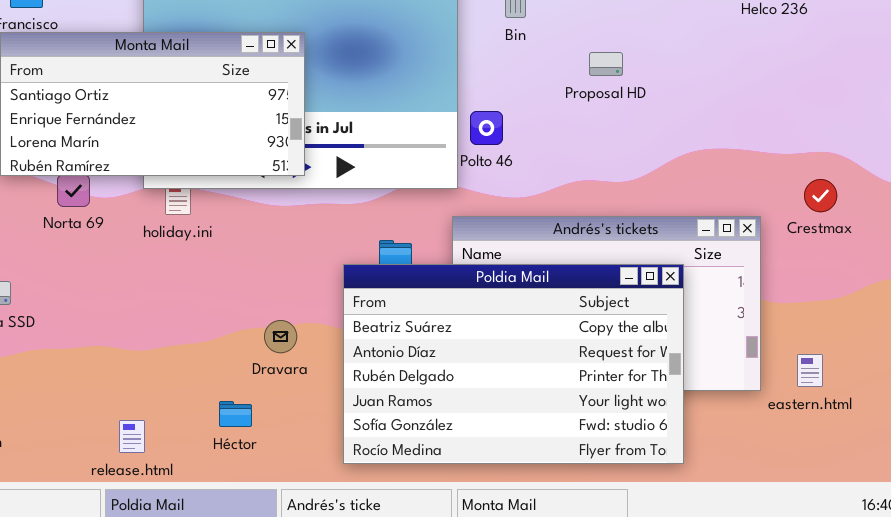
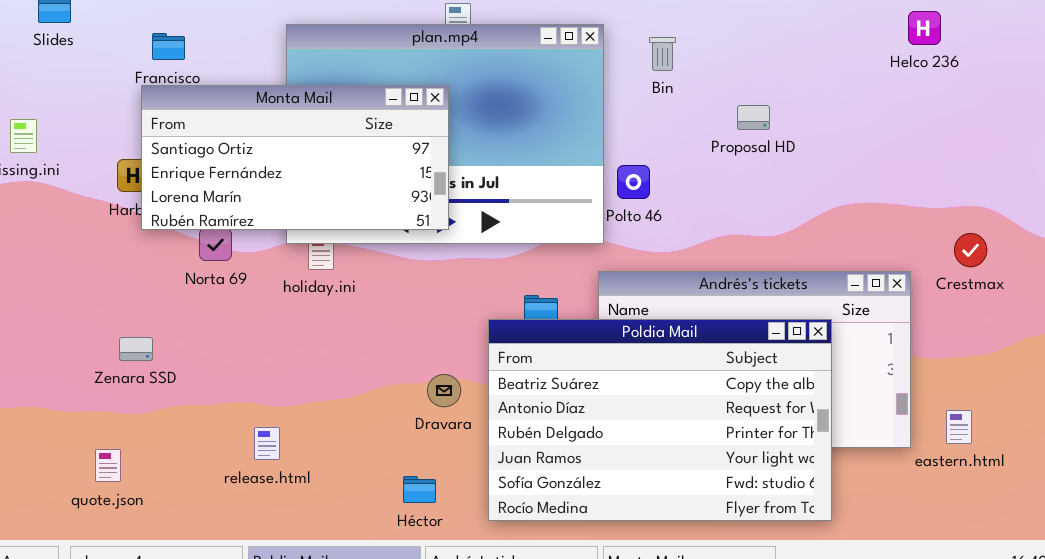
Dravara: [264,320,297,353] -> [427,374,461,407], moved
Héctor: [219,401,252,427] -> [403,476,436,503], moved
release.html: [119,420,145,453] -> [254,427,280,460], moved

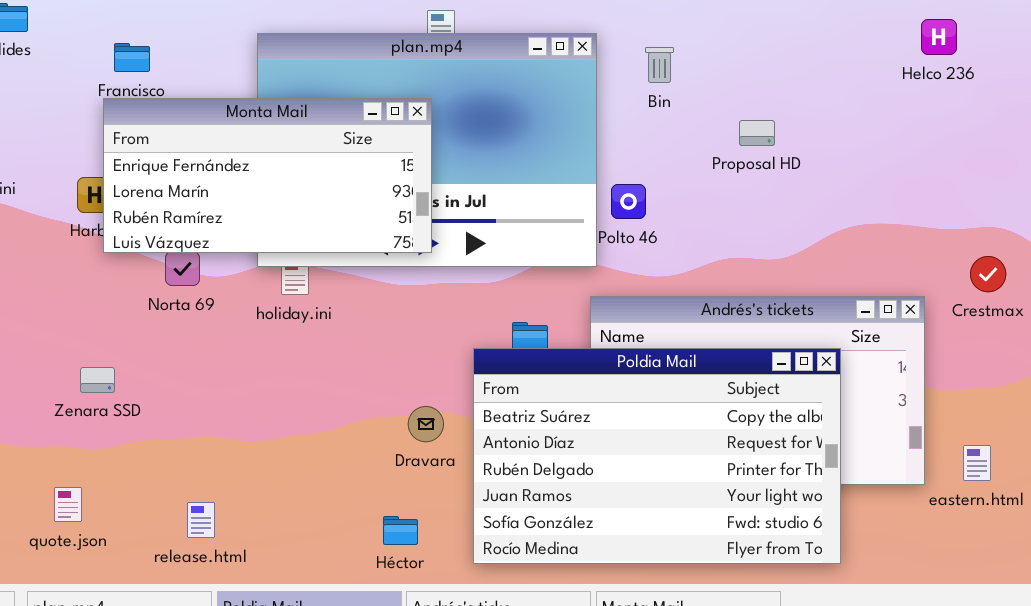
Monta Mail: [141,85,449,230] -> [103,98,432,253], scrolled down 1 row
release.html: [254,427,280,460] -> [187,502,215,538], moved

